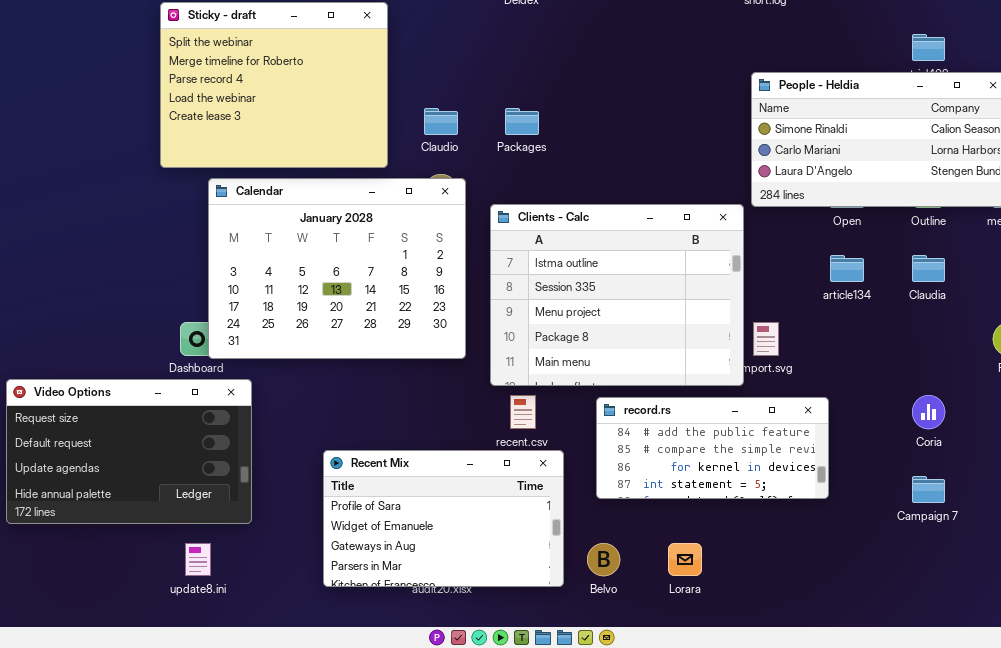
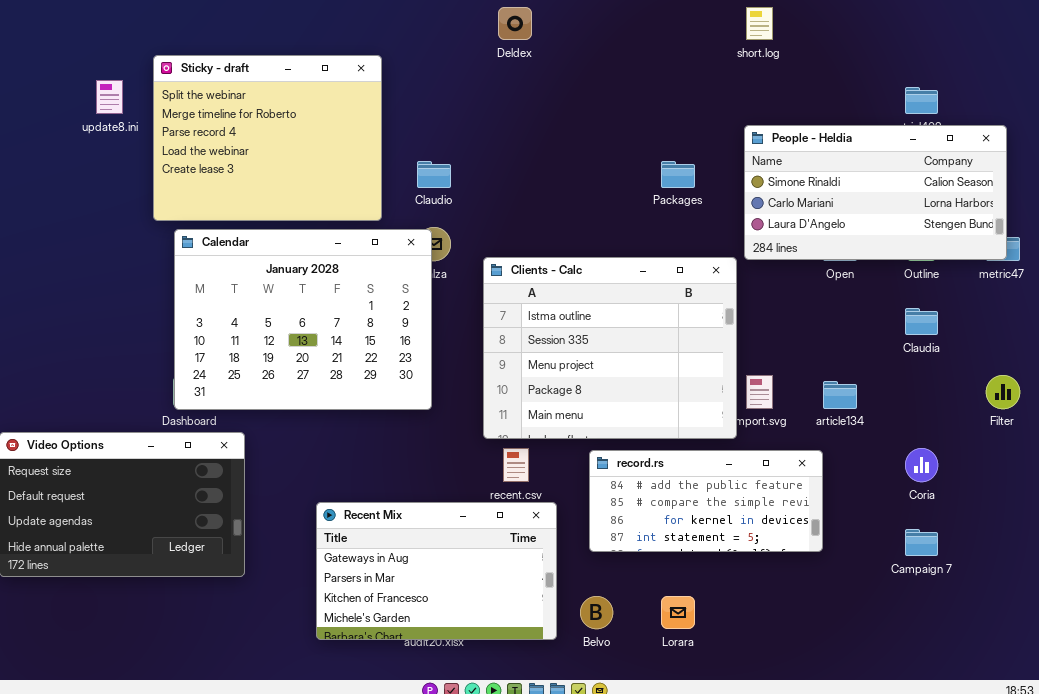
Packages: [505,108,539,135] -> [661,161,695,188], moved
Calendar: [208,178,466,359] -> [174,229,432,410], moved
article134: [830,255,864,282] -> [823,381,857,409], moved
Recent Mix: [323,450,564,587] -> [316,502,557,640], scrolled down 2 rows
update8.ini: [185,543,211,576] -> [96,80,123,114], moved

